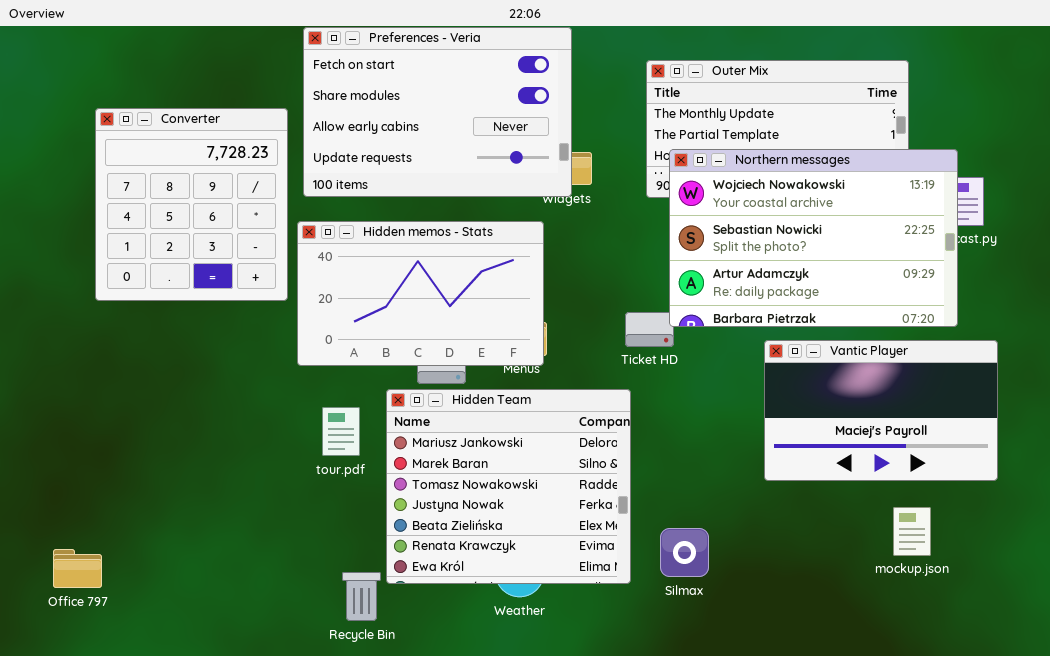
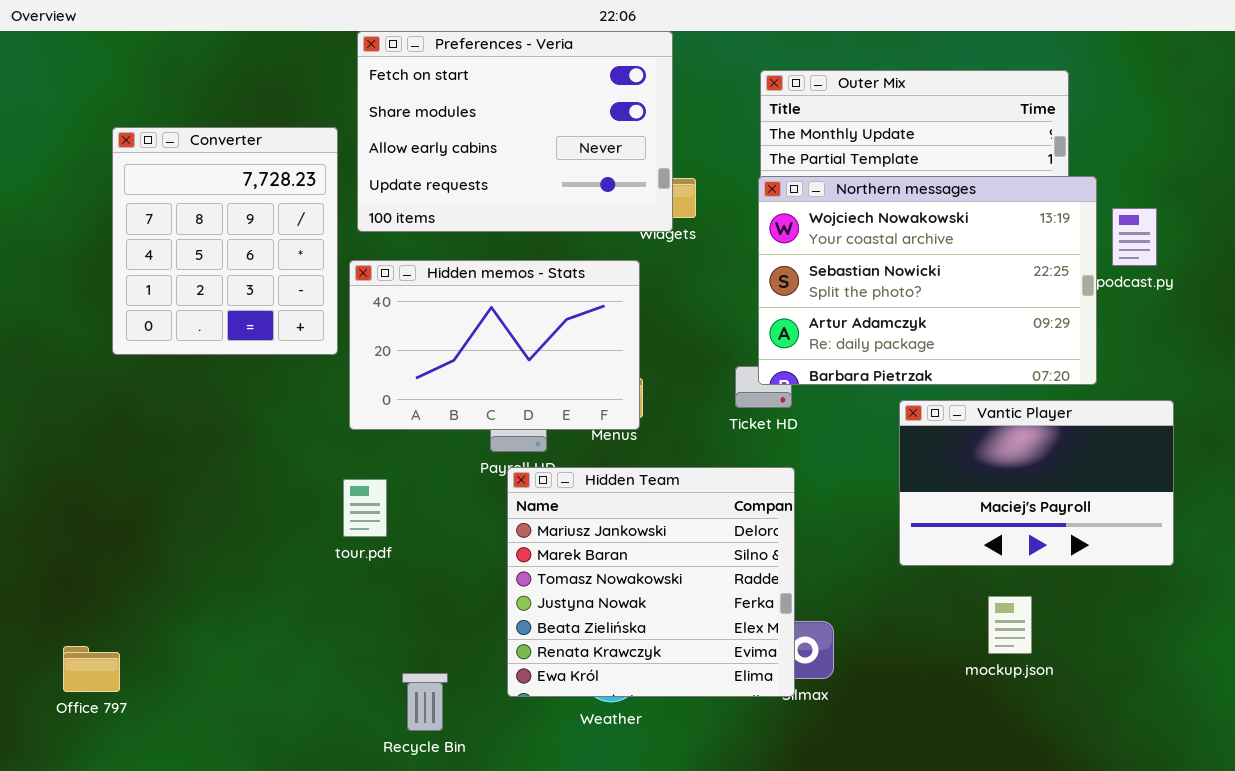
Northern messages: [669,149,958,327] -> [758,176,1097,385], moved
Hidden Team: [386,389,631,584] -> [507,467,795,697], moved
tour.pdf: [322,407,360,456] -> [343,479,387,537], moved
mockup.json: [893,507,931,556] -> [988,596,1032,654], moved

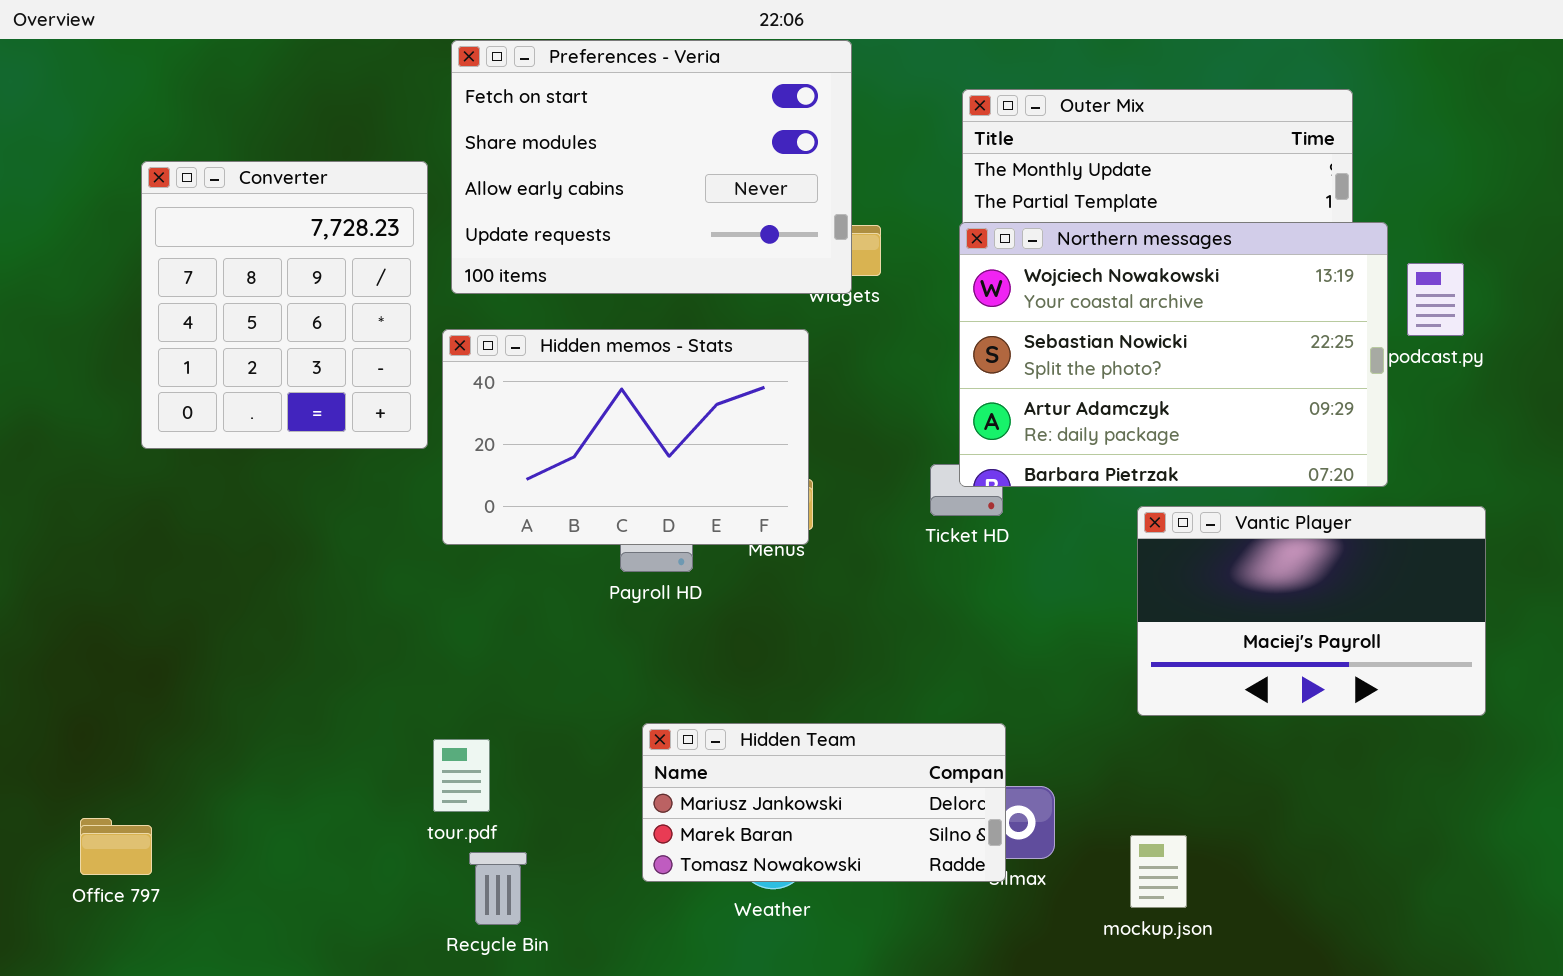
Hidden Team: [507,467,795,697] -> [642,723,1006,882], resized
tour.pdf: [343,479,387,537] -> [433,739,490,812], moved
mockup.json: [988,596,1032,654] -> [1130,835,1187,908], moved
Recycle Bin: [402,673,448,731] -> [469,852,527,925], moved

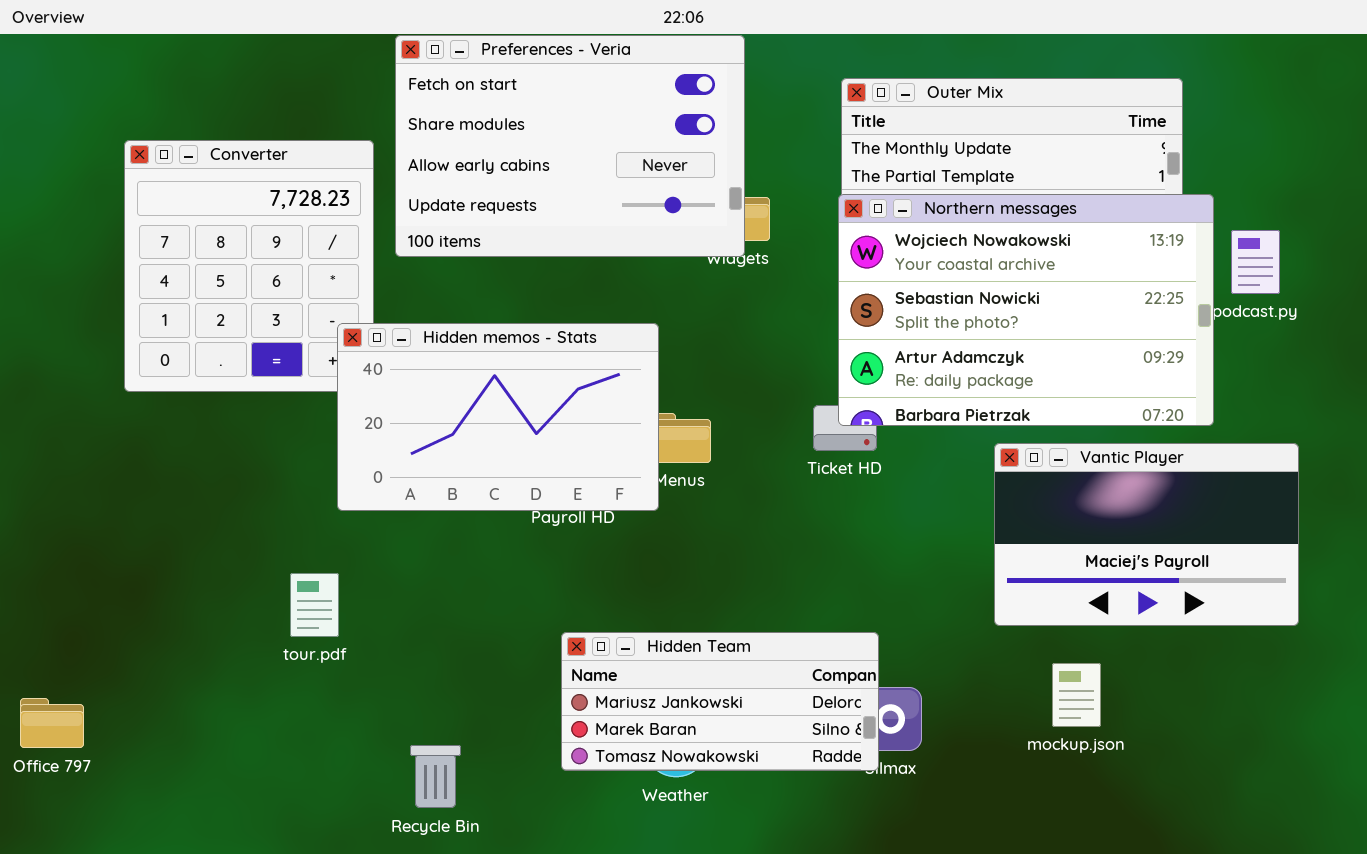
Hidden memos - Stats: [442,329,809,545] -> [337,323,659,511], moved
tour.pdf: [433,739,490,812] -> [290,573,339,637], moved
Office 797: [80,818,152,875] -> [20,698,84,748], moved
mockup.json: [1130,835,1187,908] -> [1052,663,1101,727], moved

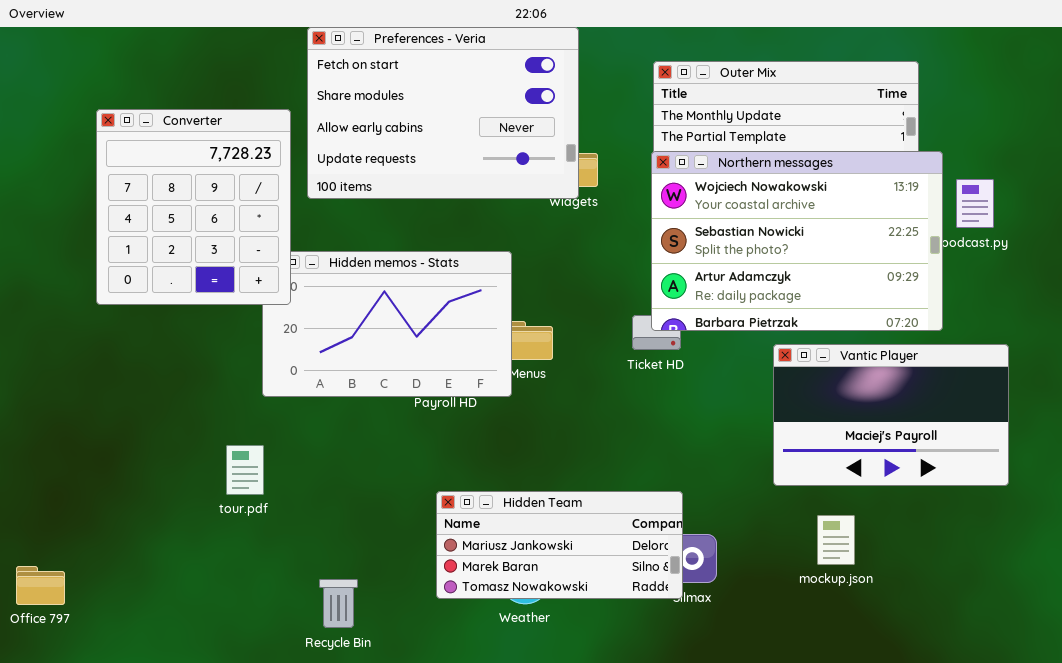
Converter: [124,140,374,392] -> [96,109,291,305], raised
Office 797: [20,698,84,748] -> [16,566,65,605], moved

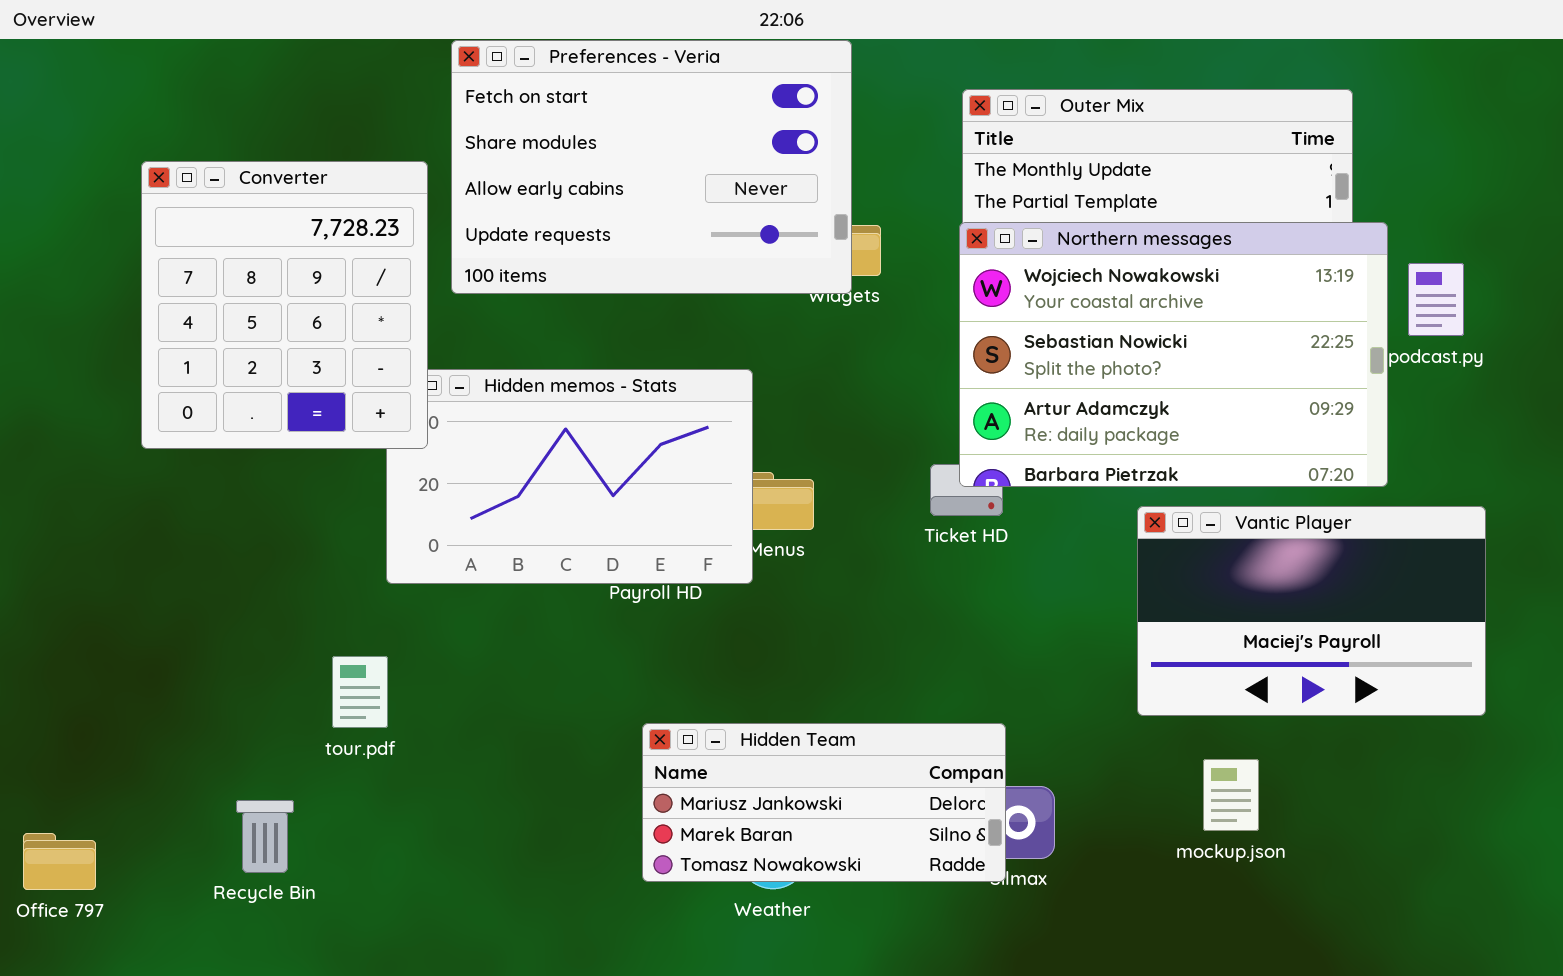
Recycle Bin: [319,579,358,628] -> [236,800,294,873], moved

